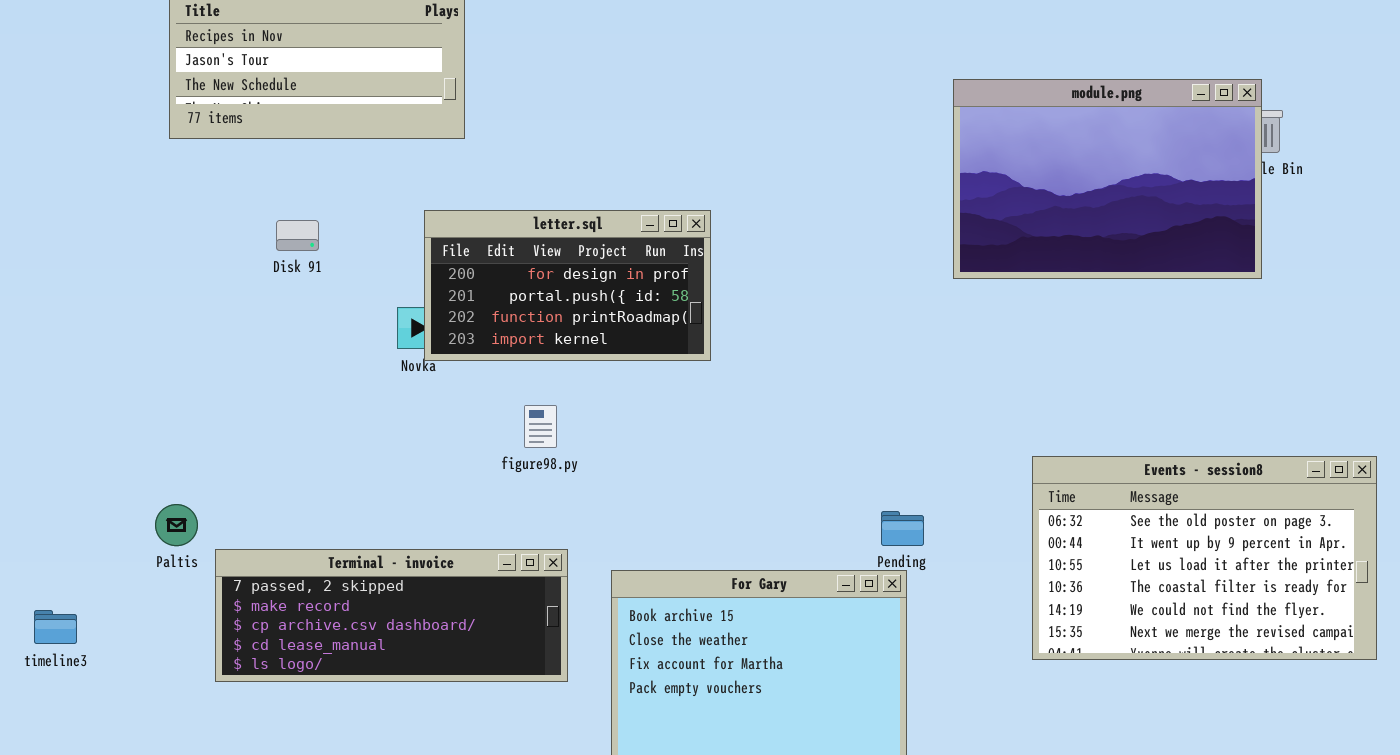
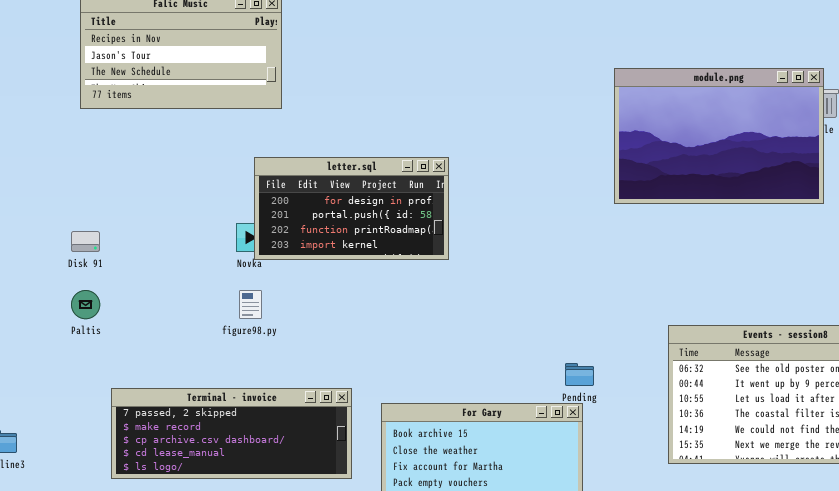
Disk 91: [276,220,319,251] -> [71,231,100,252], moved
figure98.py: [524,405,557,448] -> [239,290,262,319], moved
Paltis: [155,504,198,546] -> [71,290,100,319], moved

